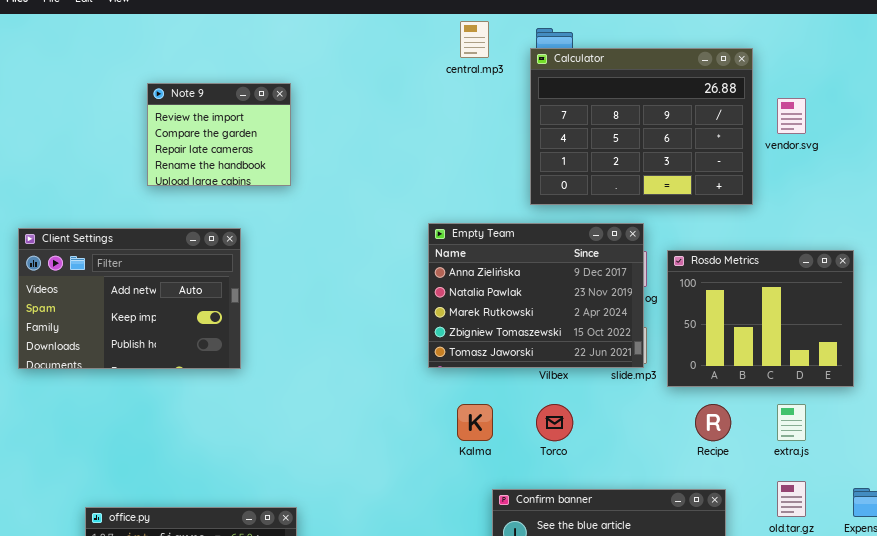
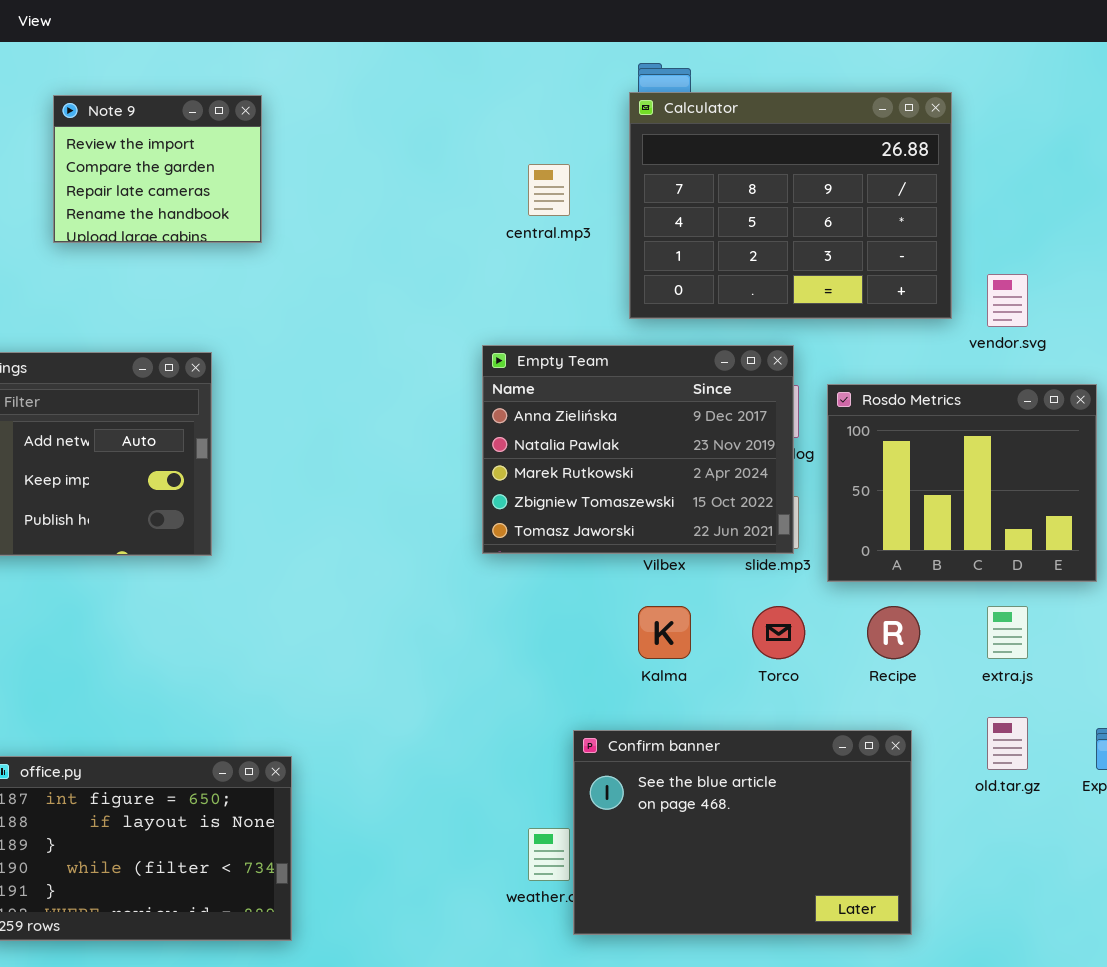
central.mp3: [460,21,489,58] -> [528,164,570,216], moved
Note 9: [147,83,291,186] -> [53,95,262,243], moved
vendor.svg: [777,98,806,134] -> [987,274,1028,327], moved
Kalma: [457,404,493,441] -> [638,606,691,659], moved
Torco: [536,404,573,441] -> [752,606,805,659], moved

